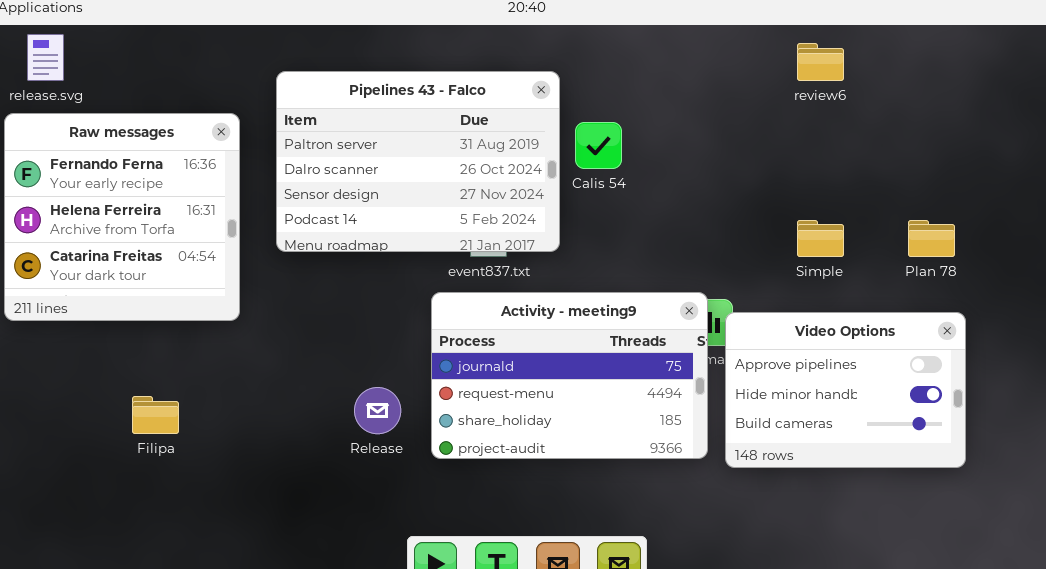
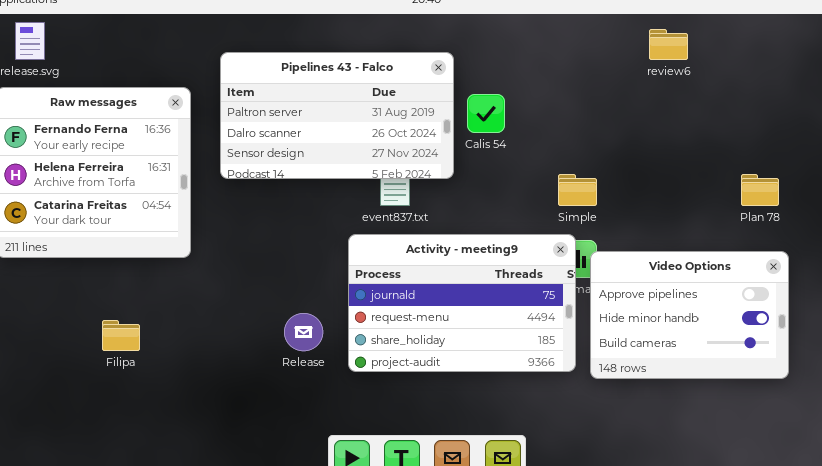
Pipelines 43 - Falco: [276,71,560,252] -> [220,52,454,179], resized
Simple: [797,220,844,257] -> [558,174,597,206], moved

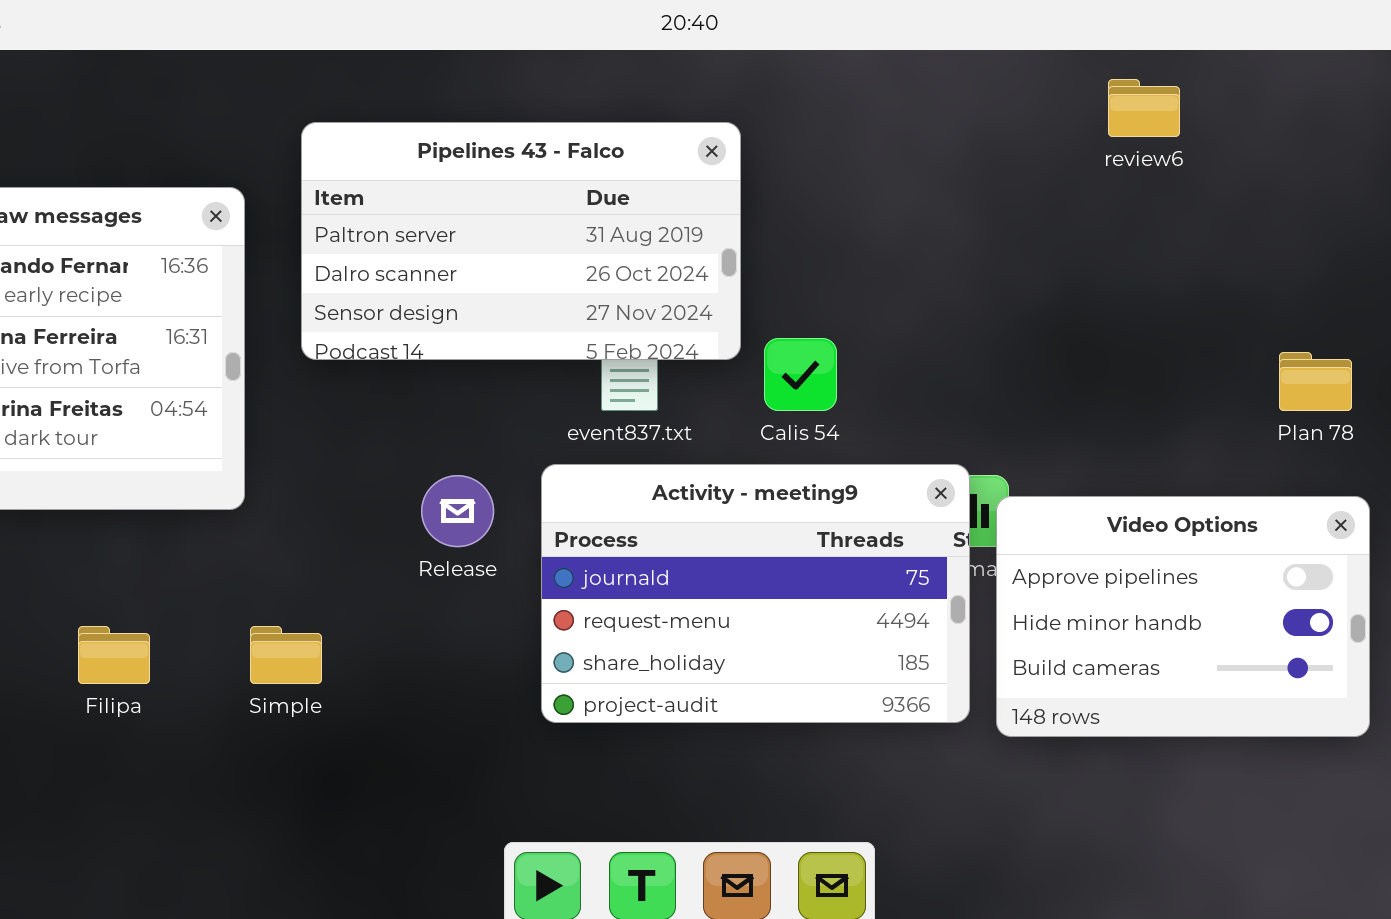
Calis 54: [467,94,505,133] -> [764,338,837,411], moved
Simple: [558,174,597,206] -> [250,626,322,684], moved
Release: [284,313,323,351] -> [421,475,494,547], moved

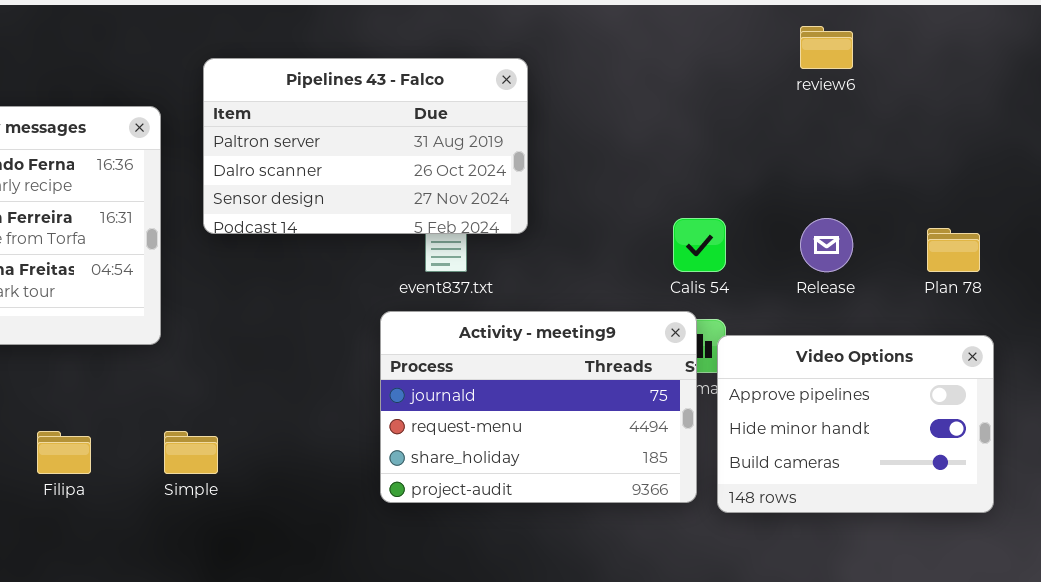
Calis 54: [764,338,837,411] -> [673,218,726,272], moved
Release: [421,475,494,547] -> [800,218,853,272], moved

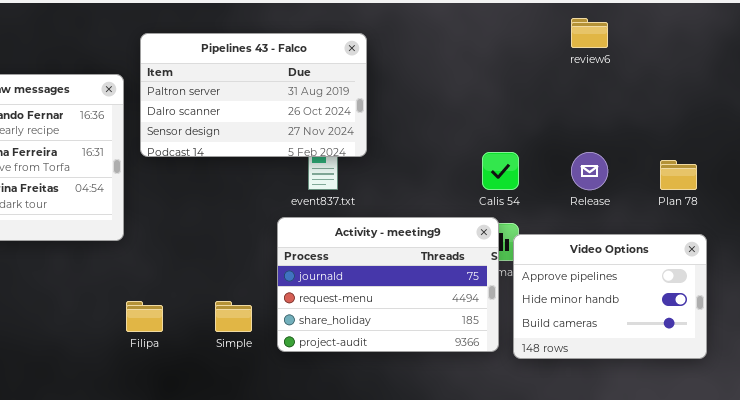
Pipelines 43 - Falco: [203,58,528,234] -> [140,33,367,157], moved
Filipa: [37,431,91,474] -> [126,301,163,332], moved
Simple: [164,431,218,474] -> [215,301,252,332], moved

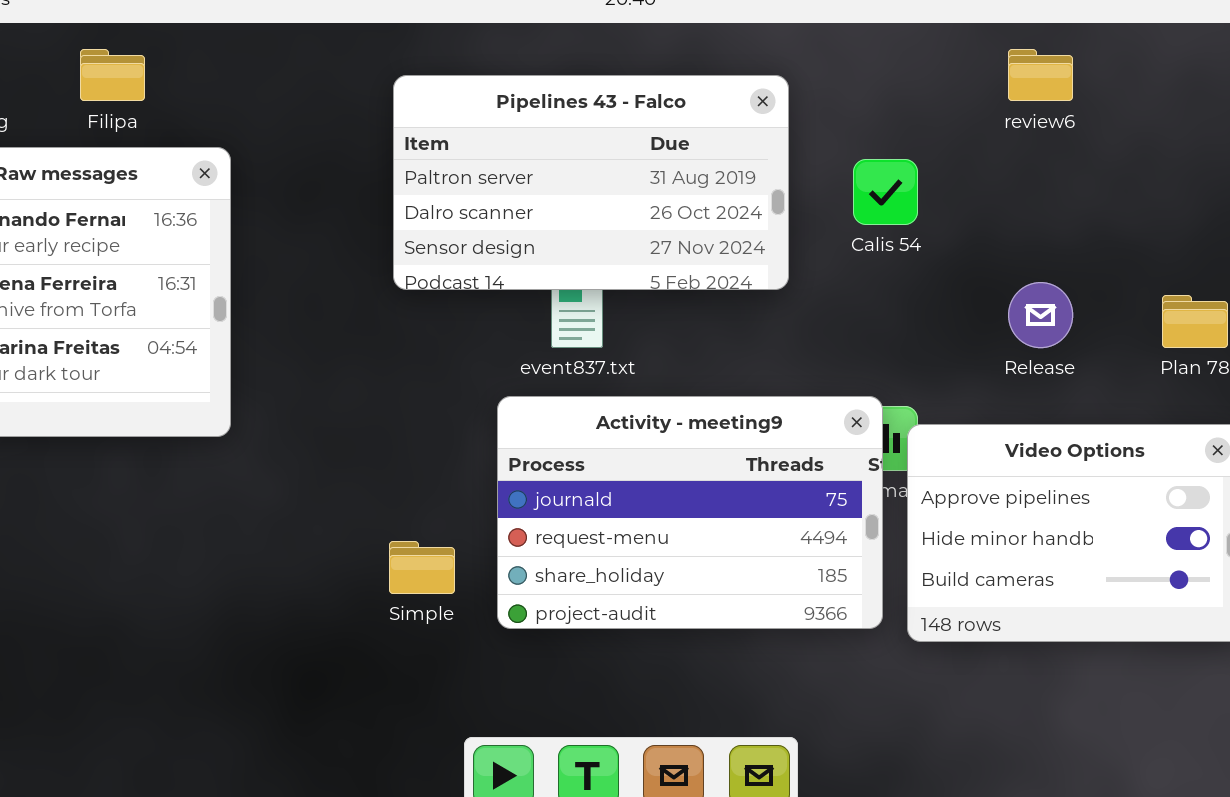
Pipelines 43 - Falco: [140,33,367,157] -> [393,75,789,290], moved
Calis 54: [482,152,519,190] -> [853,159,918,225], moved
Filipa: [126,301,163,332] -> [80,49,145,101], moved

